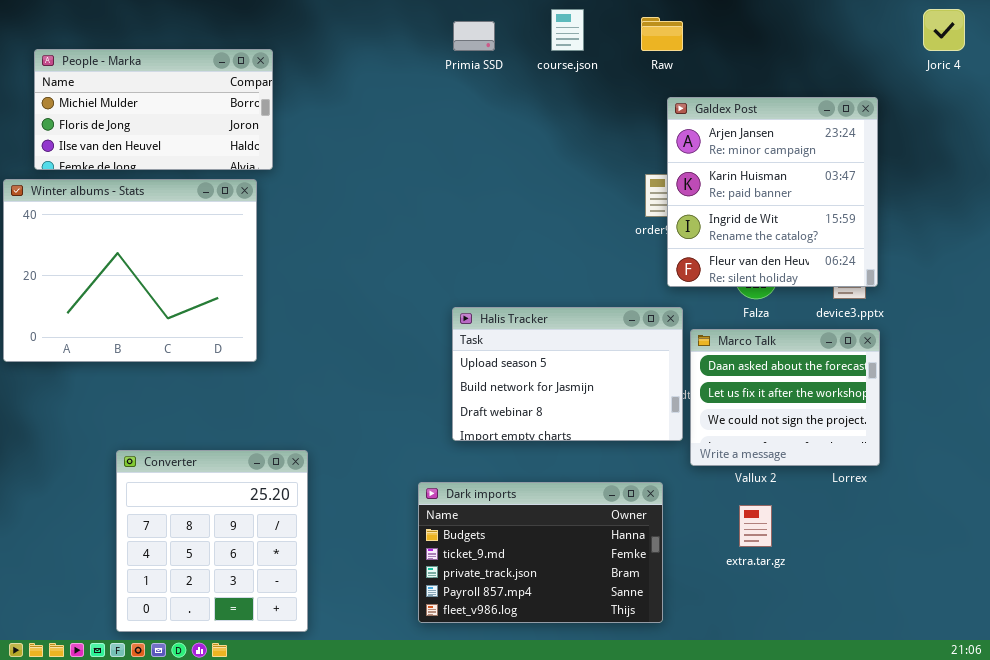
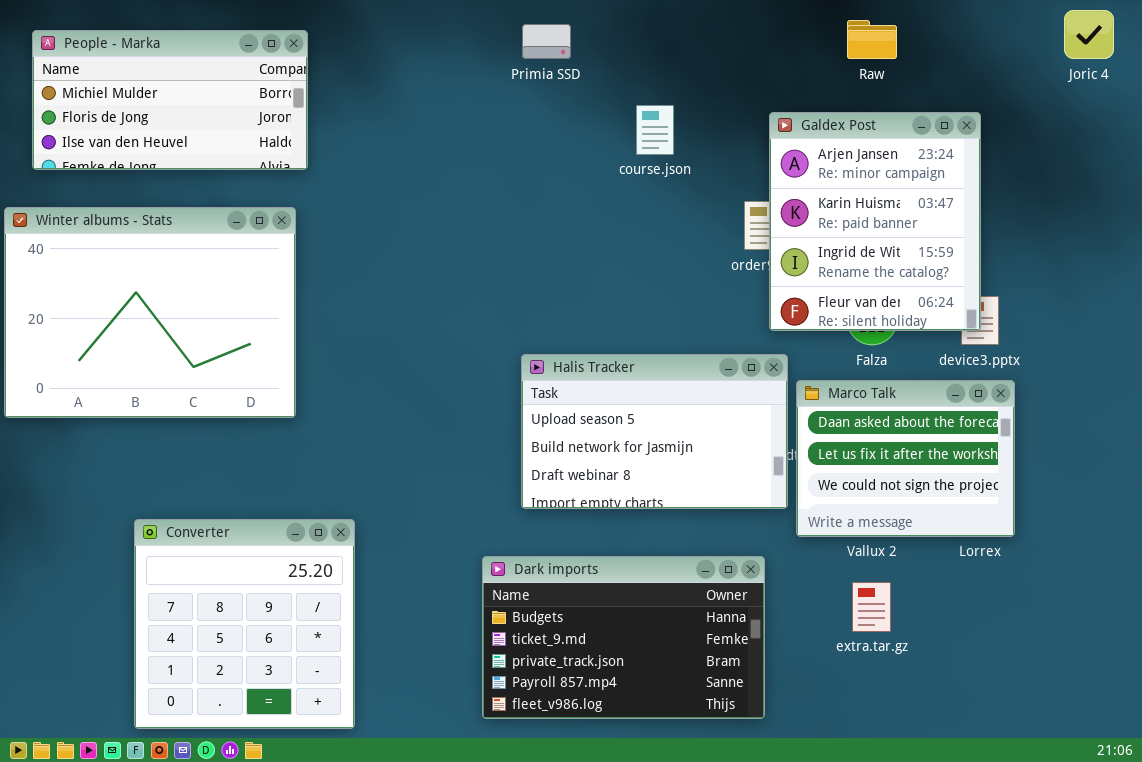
course.json: [551,9,584,51] -> [636,105,674,155], moved
Raw: [641,17,683,51] -> [847,20,897,59], moved
People - Marka: [34,49,273,170] -> [32,30,308,170], moved
Galdex Post: [667,97,878,287] -> [769,112,981,331], resized

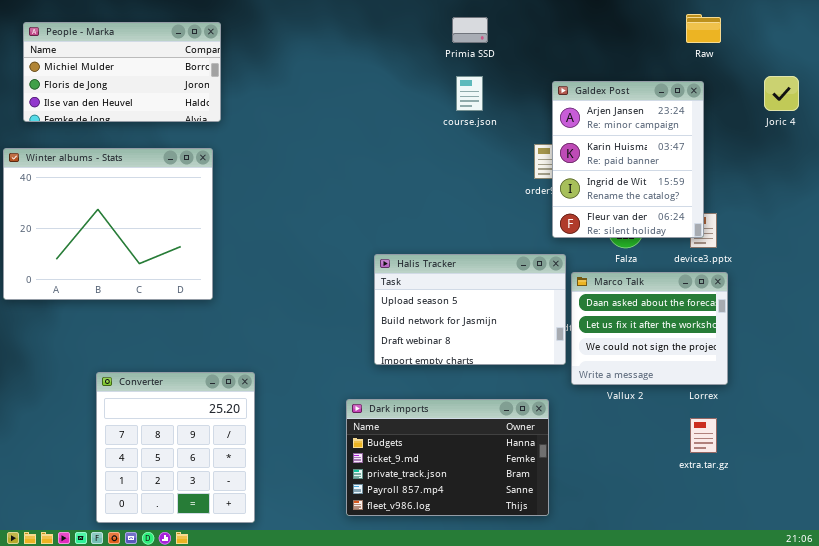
Joric 4: [1064,10,1114,59] -> [764,76,799,111], moved
Raw: [847,20,897,59] -> [686,14,721,43], moved
Primia SSD: [522,24,571,59] -> [452,17,488,43], moved
extra.tar.gz: [852,582,891,632] -> [690,418,717,453], moved

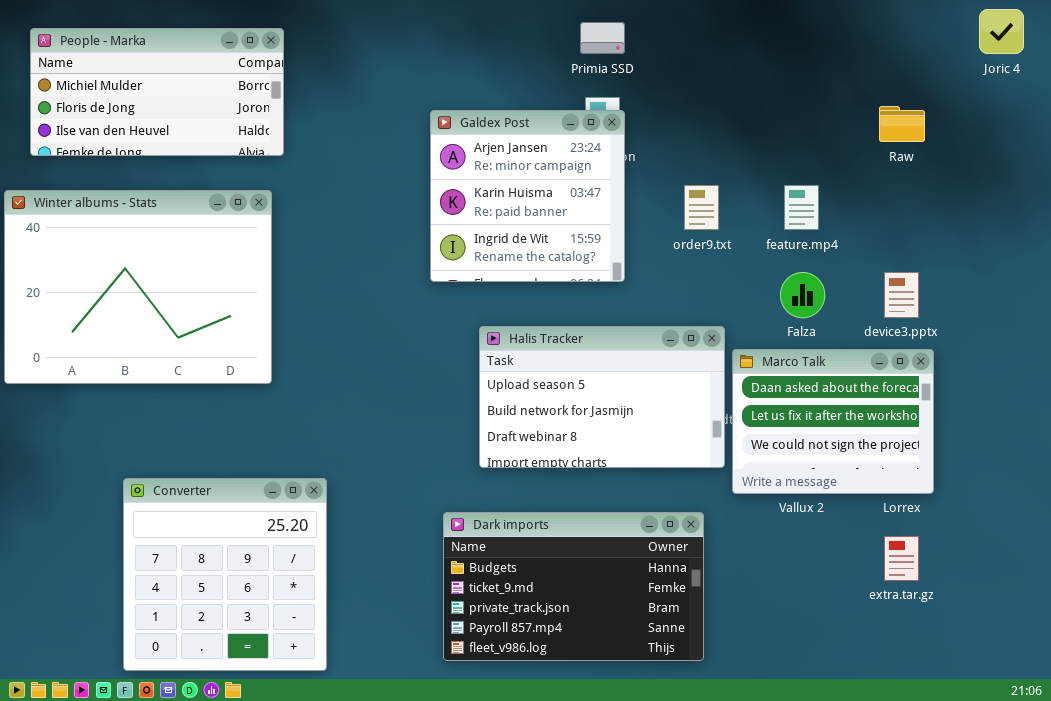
Raw: [686,14,721,43] -> [879,106,925,142], moved
Joric 4: [764,76,799,111] -> [979,9,1024,54], moved
Galdex Post: [552,81,704,238] -> [430,110,625,282], moved, resized

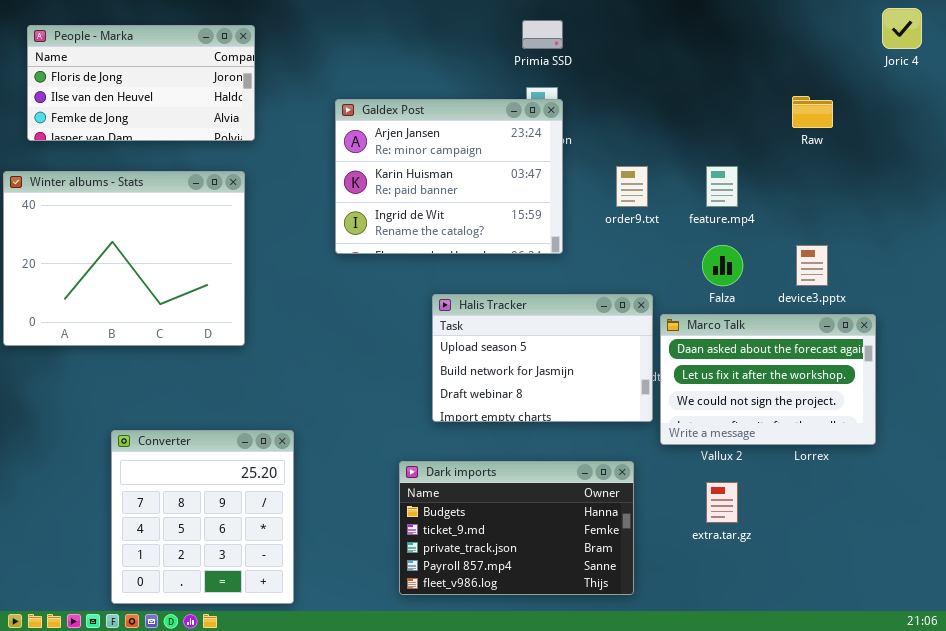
People - Marka: [30,28,284,156] -> [27,25,255,141], scrolled down 1 row
Galdex Post: [430,110,625,282] -> [335,99,563,254], resized
Marco Talk: [732,349,934,494] -> [660,314,876,445], resized
extra.tar.gz: [884,536,919,581] -> [706,482,738,523], moved

